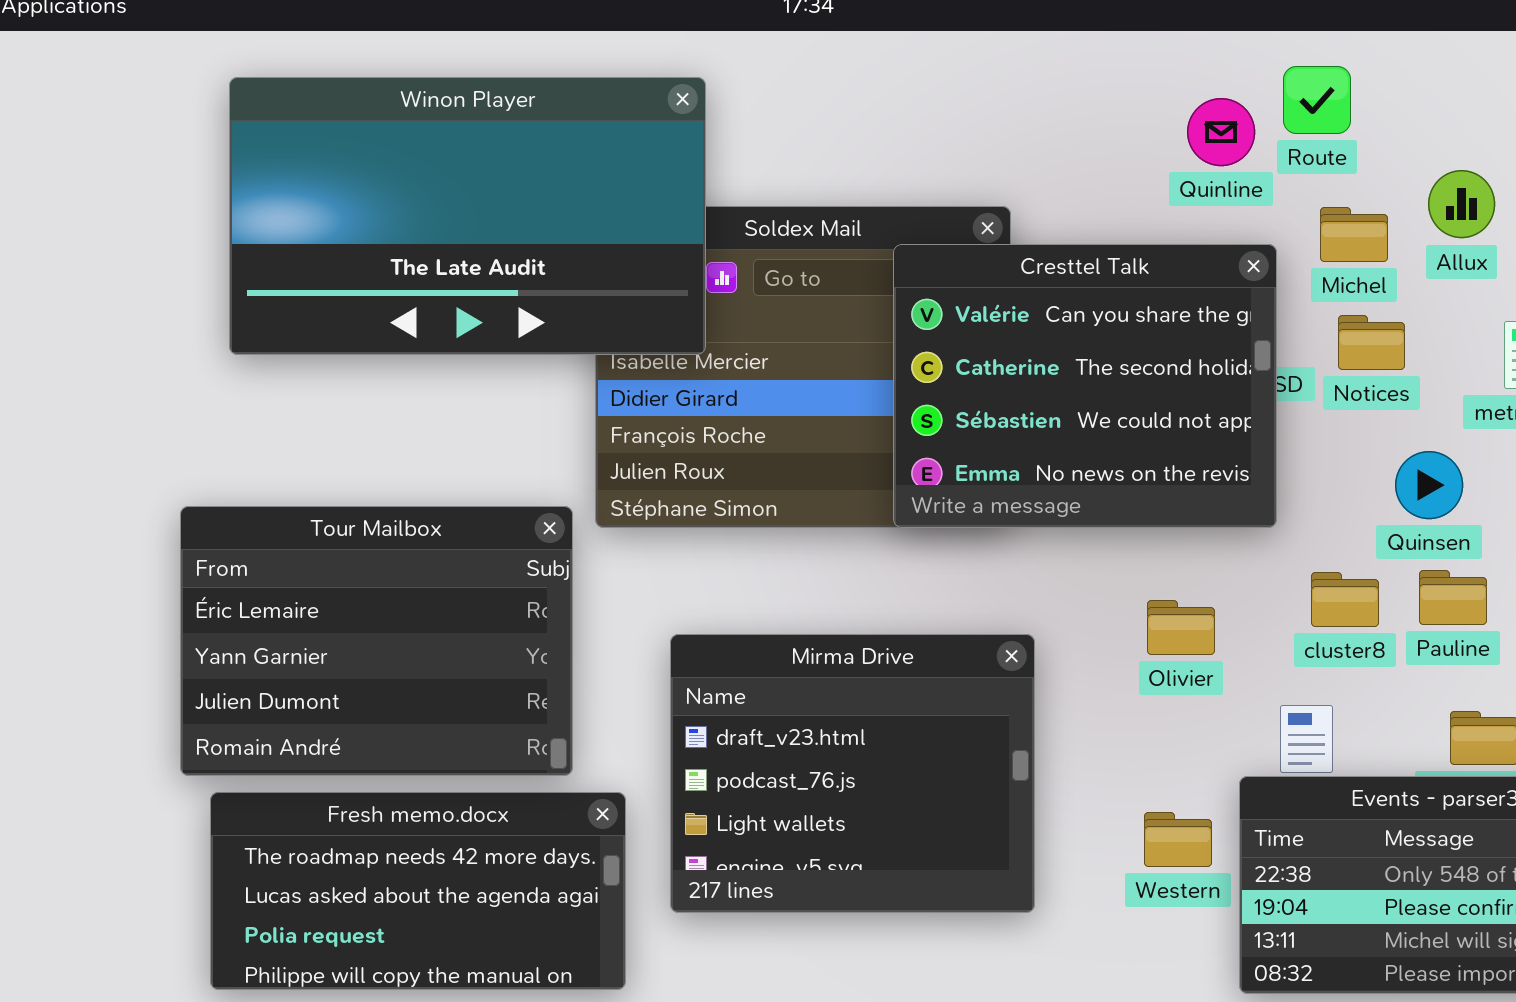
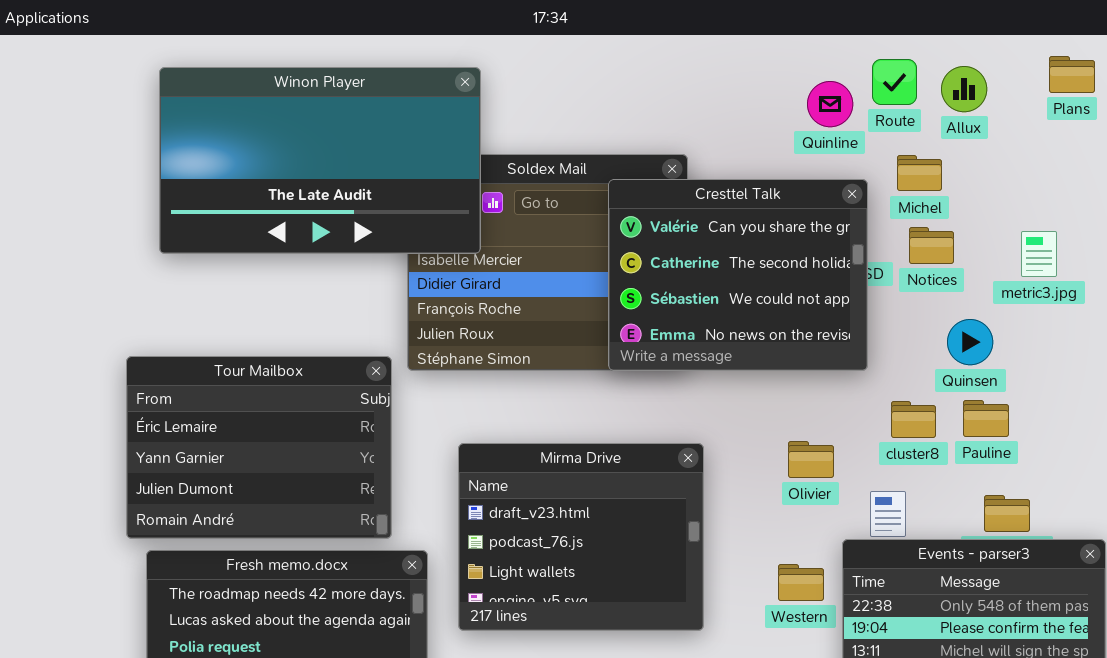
Allux: [1428,170,1495,238] -> [941,66,987,112], moved
Olivier: [1147,600,1215,655] -> [788,441,834,478], moved

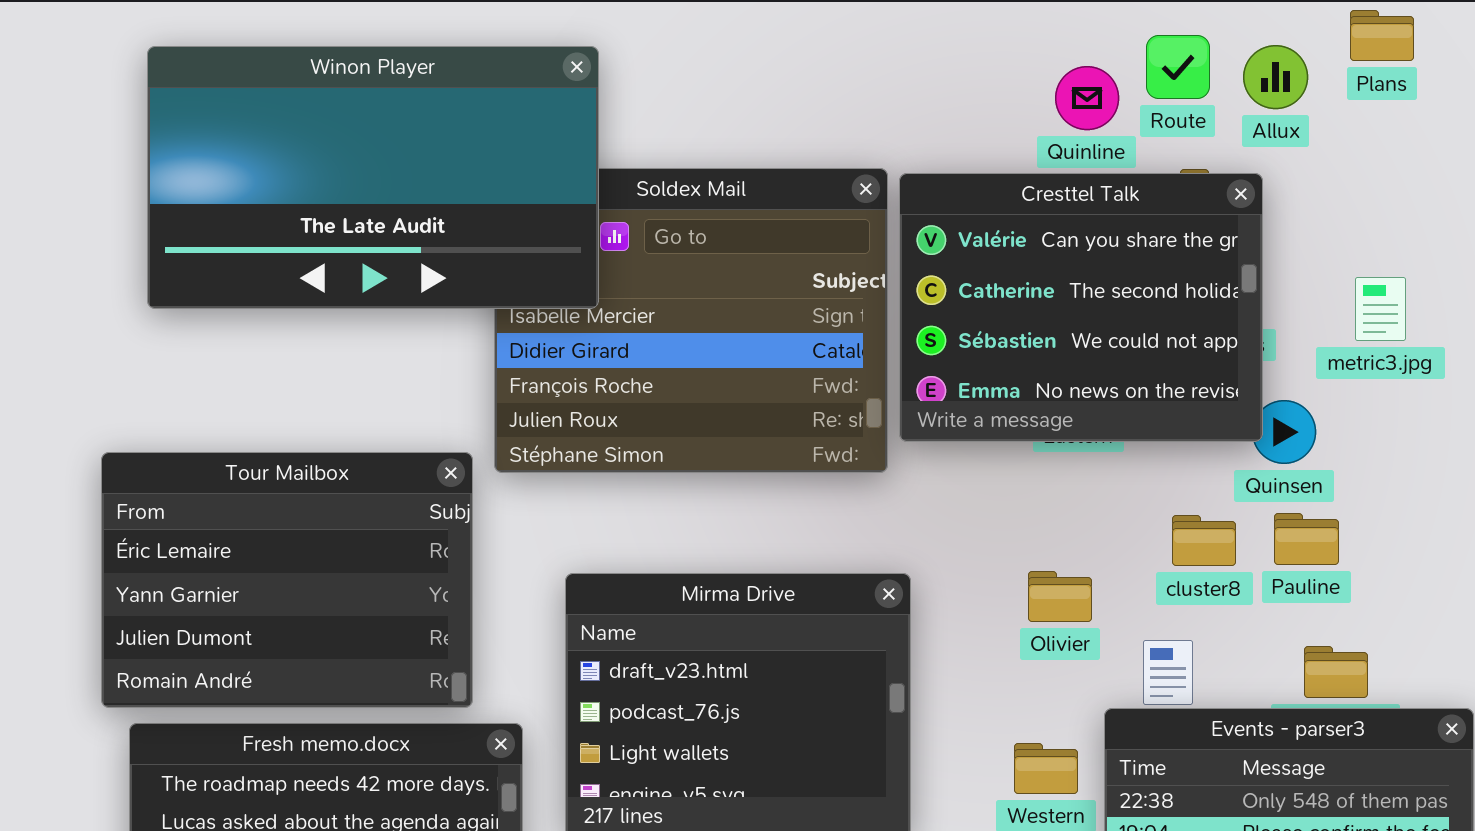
Plans: [1049,56,1095,93] -> [1350,10,1414,61], moved
Cresttel Talk: [608,179,868,371] -> [899,173,1263,442], moved

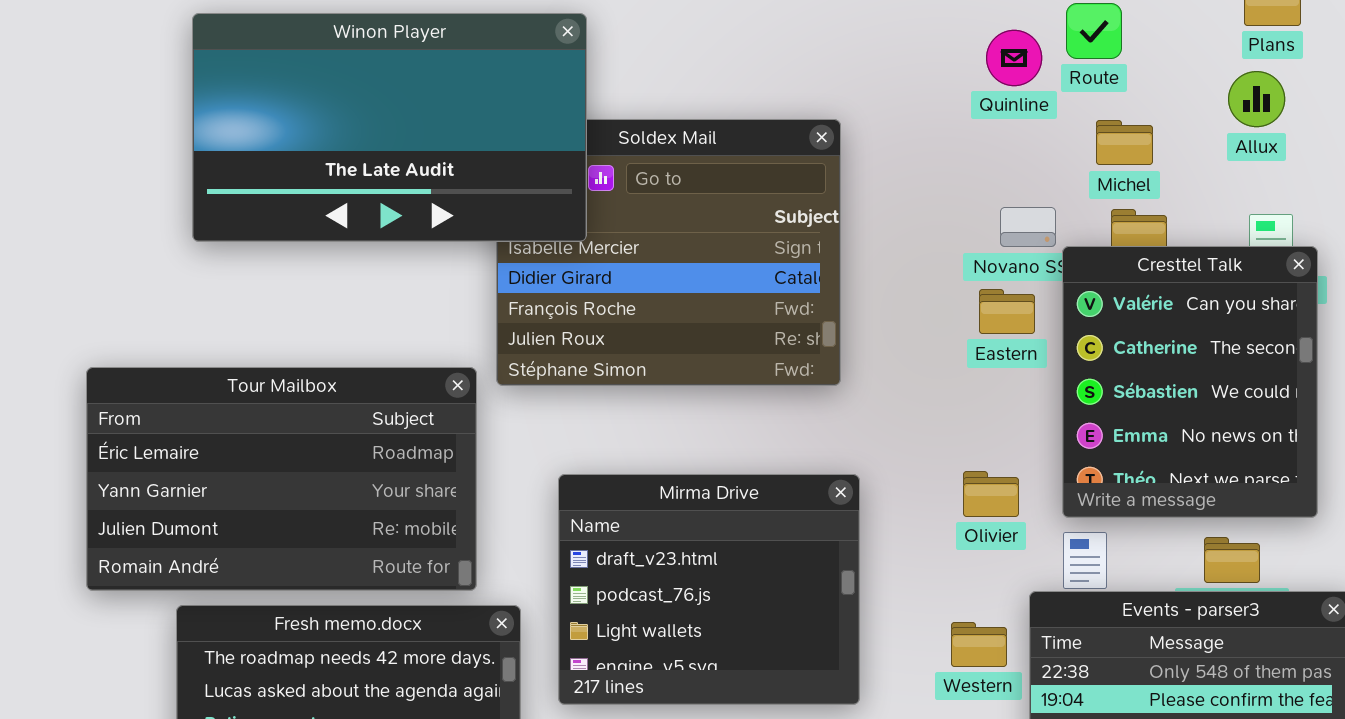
Allux: [1243,45,1308,109] -> [1228,71,1285,127], moved
Cresttel Talk: [899,173,1263,442] -> [1062,246,1318,518], moved, resized
Tour Mailbox: [101,452,473,708] -> [86,367,477,591], resized

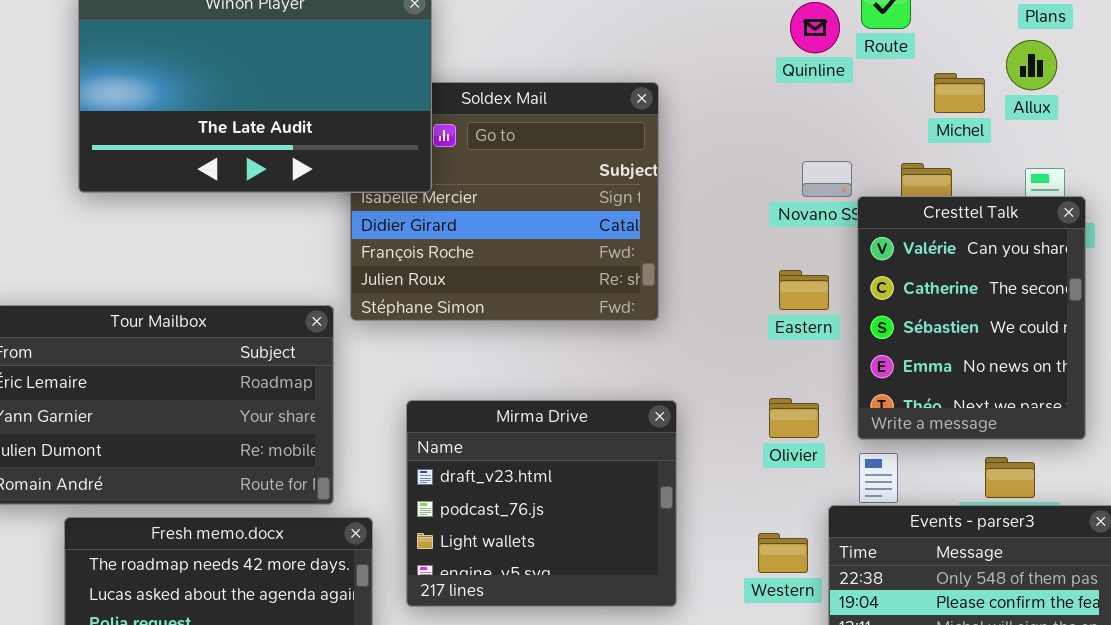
Michel: [1096,120,1153,165] -> [934,73,985,113], moved
Eastern: [979,289,1035,334] -> [779,270,829,310], moved

